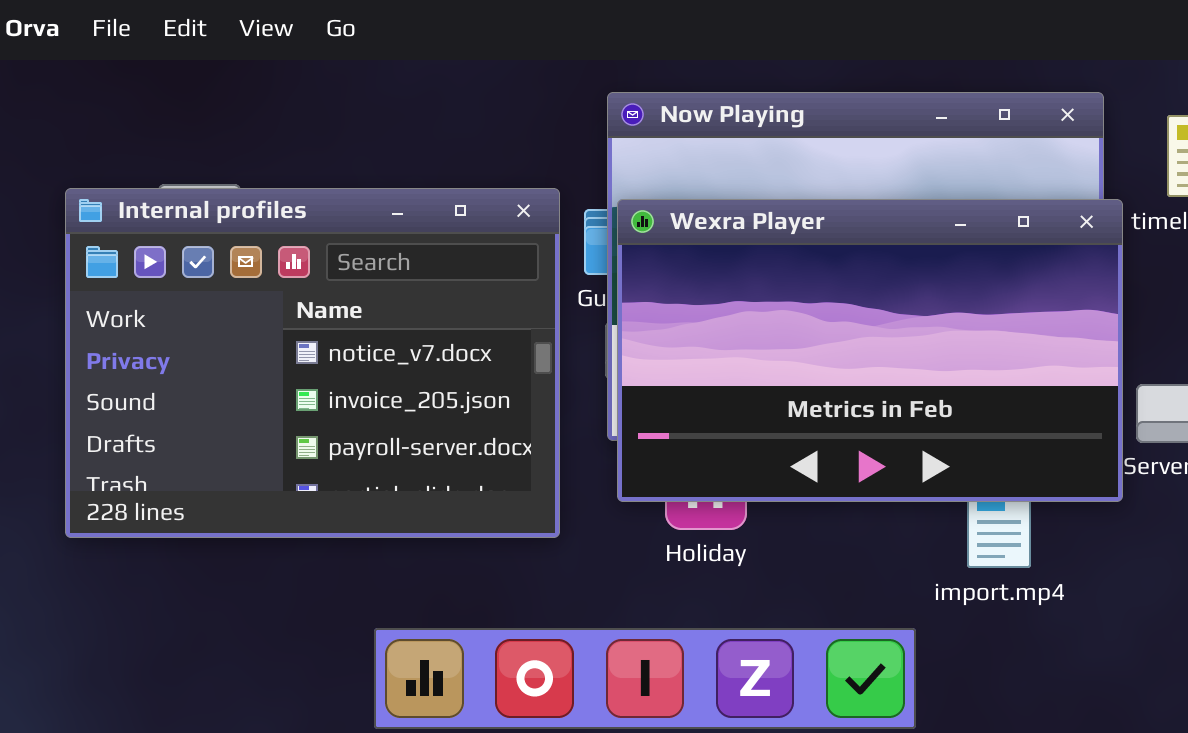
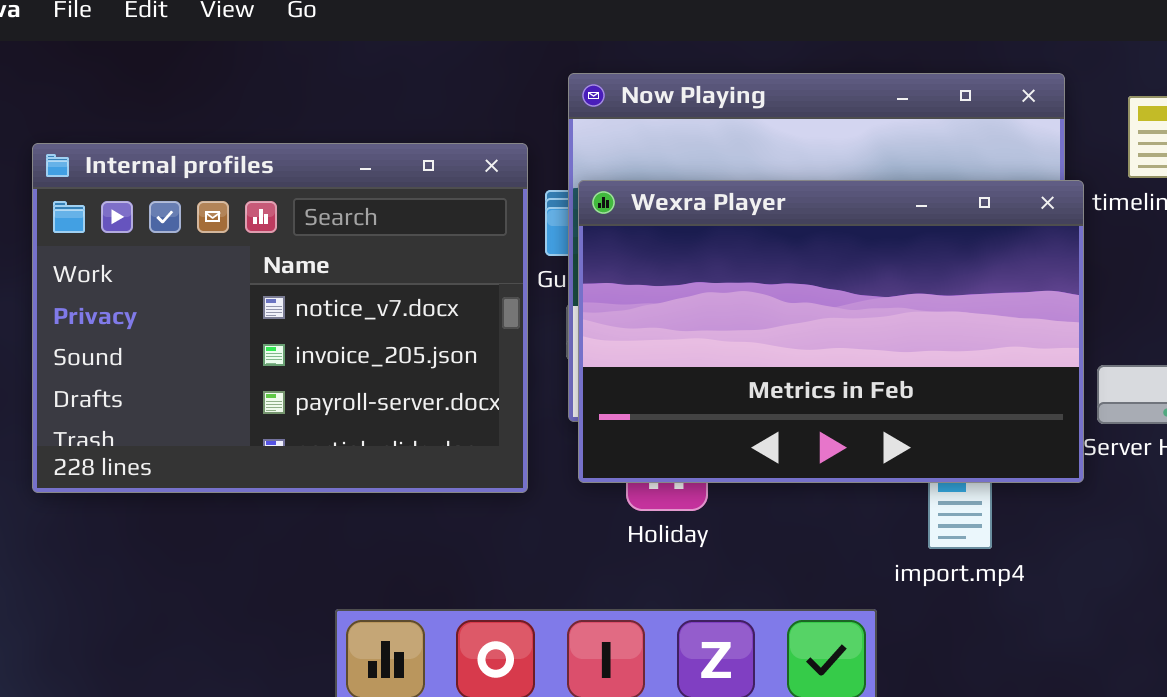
Internal profiles: [65,188,560,538] -> [32,143,528,493], moved

